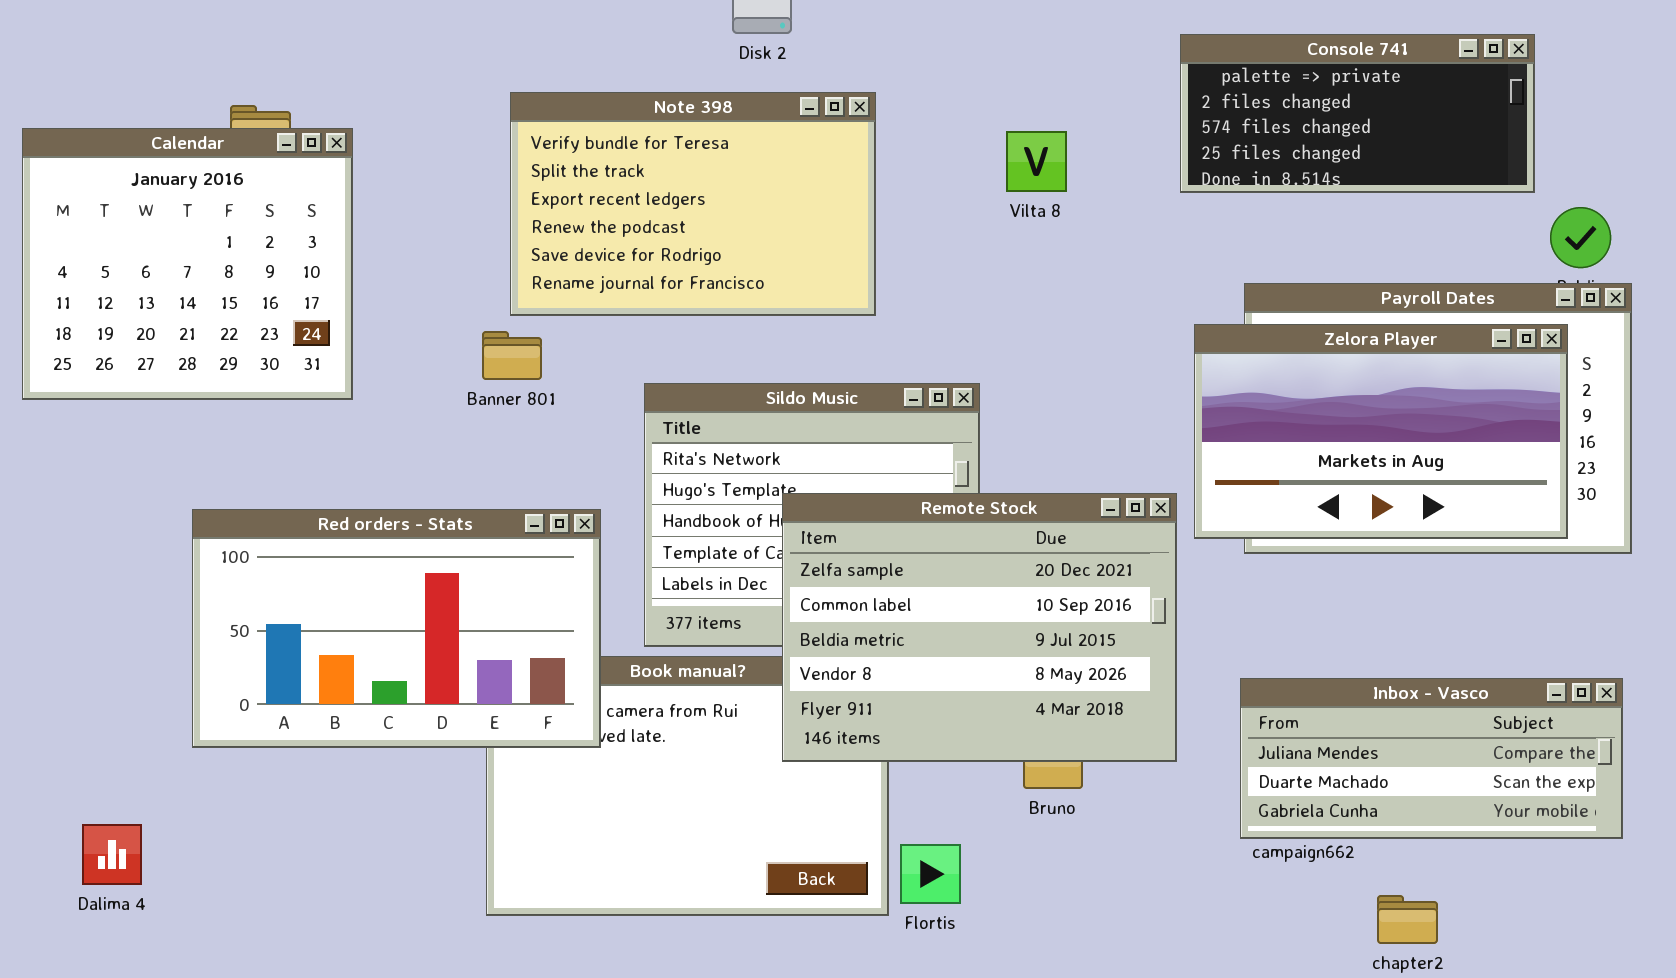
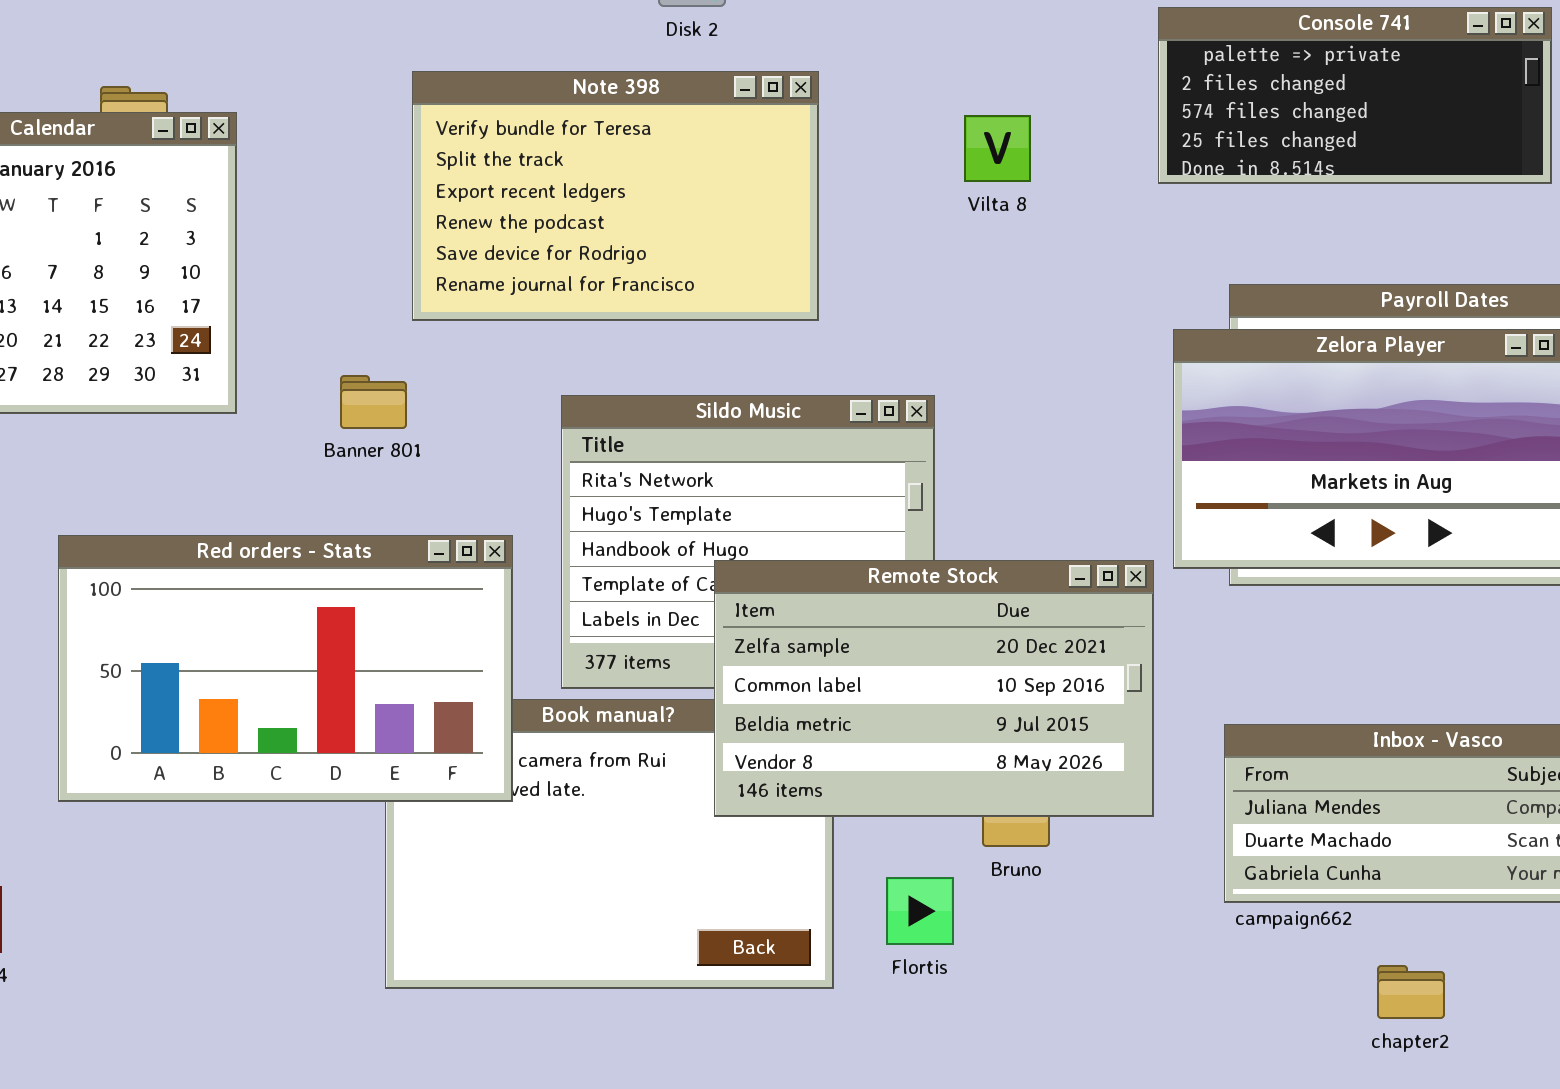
Banner 801: [482,331,542,380] -> [340,375,407,429], moved
Remote Stock: [782,493,1177,762] -> [714,560,1154,817], resized
Flortis: [900,844,961,904] -> [886,877,954,945], moved

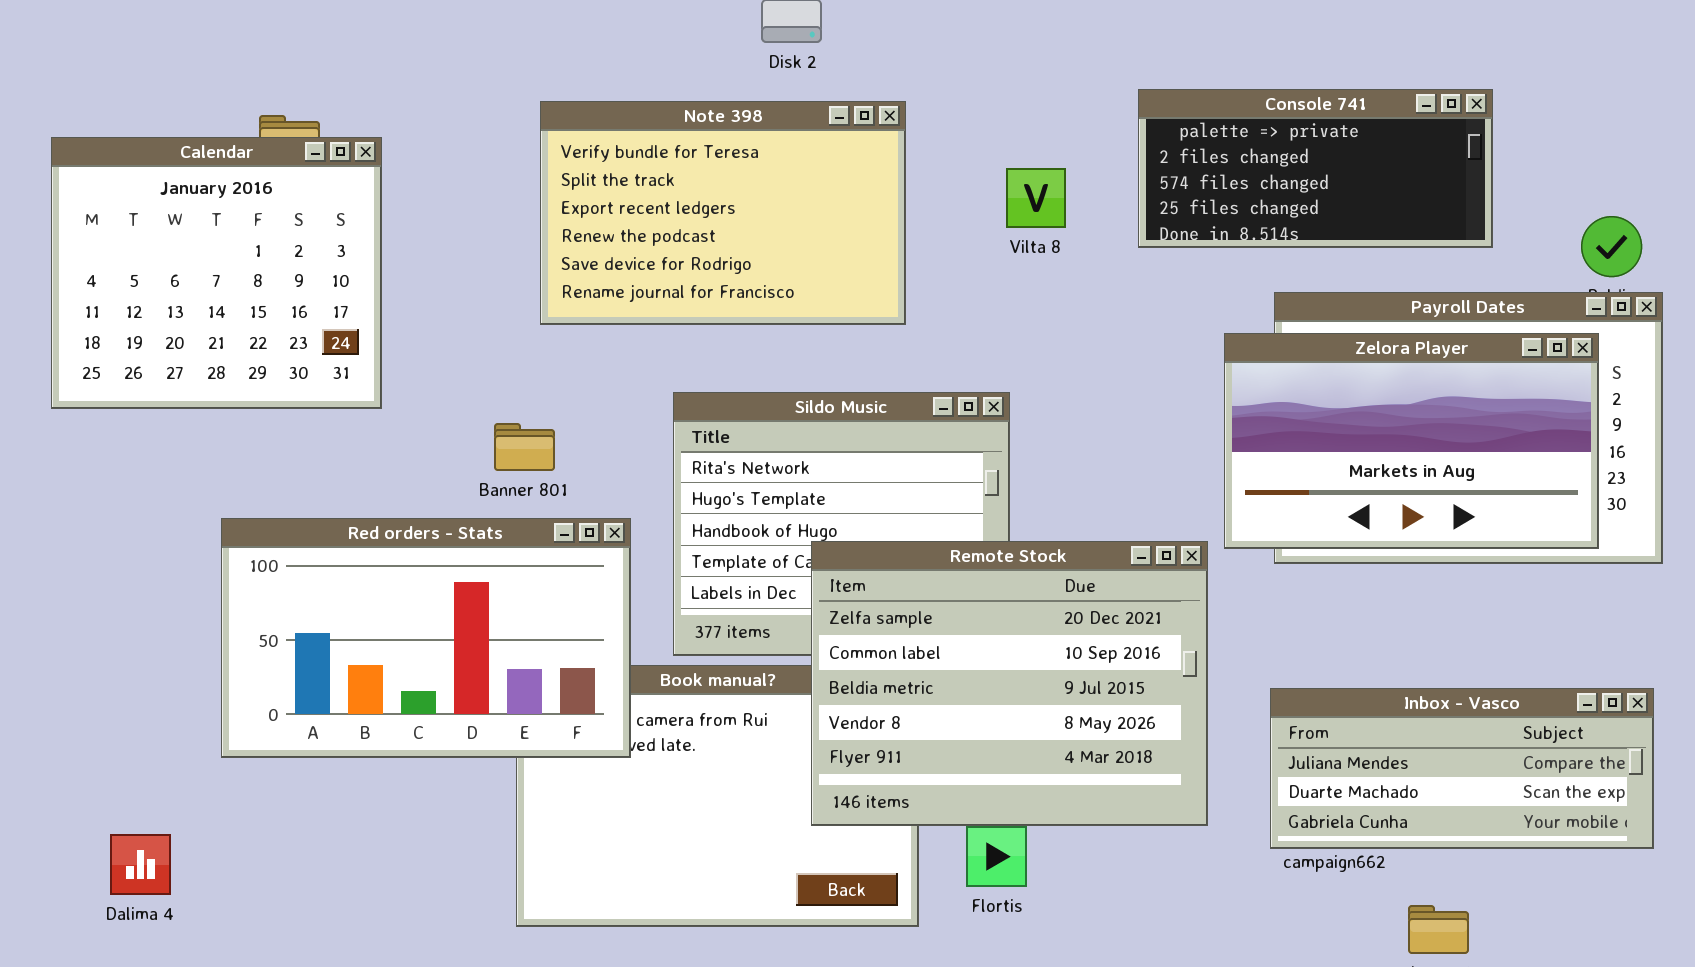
Console 741: [1158,7,1552,184] -> [1138,89,1493,248], moved
Vilta 8: [964,115,1031,182] -> [1006,168,1066,228], moved
Banner 801: [340,375,407,429] -> [494,423,555,471], moved
Remote Stock: [714,560,1154,817] -> [811,541,1208,826], resized

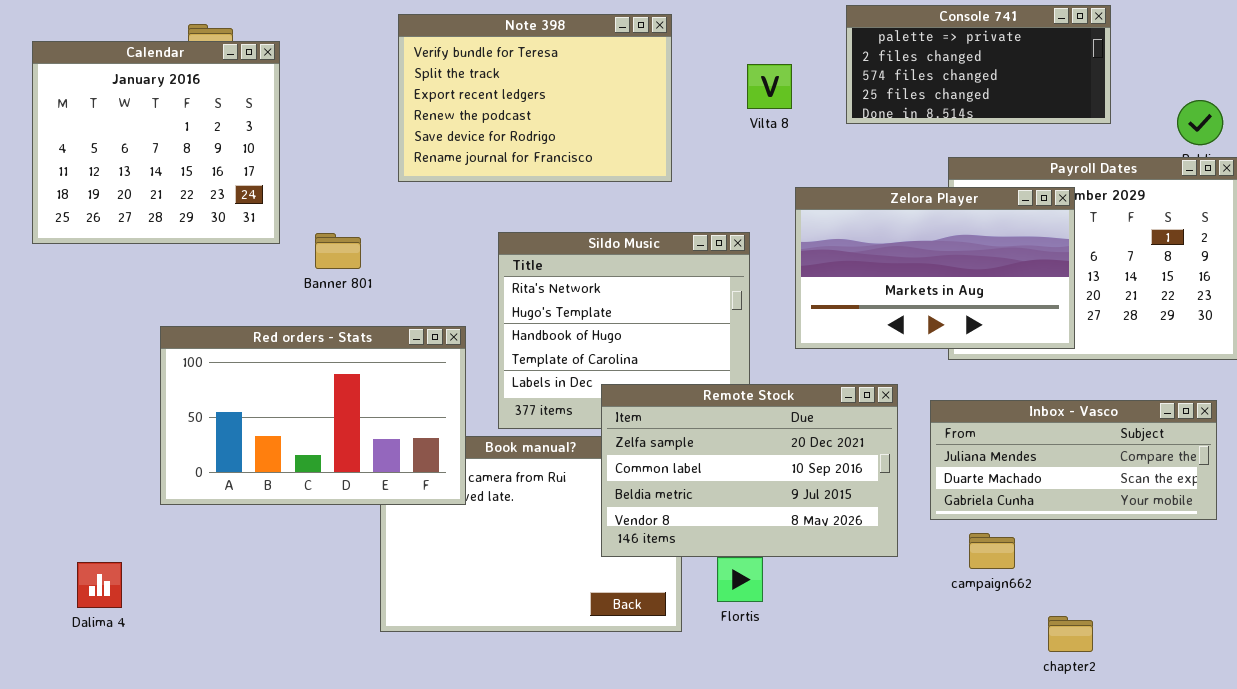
Zelora Player: [1224,333,1599,549] -> [795,187,1075,349], moved
Banner 801: [494,423,555,471] -> [315,233,361,269], moved
Remote Stock: [811,541,1208,826] -> [601,384,898,557], resized
Inbox - Vasco: [1270,688,1654,849] -> [930,400,1217,520], moved

